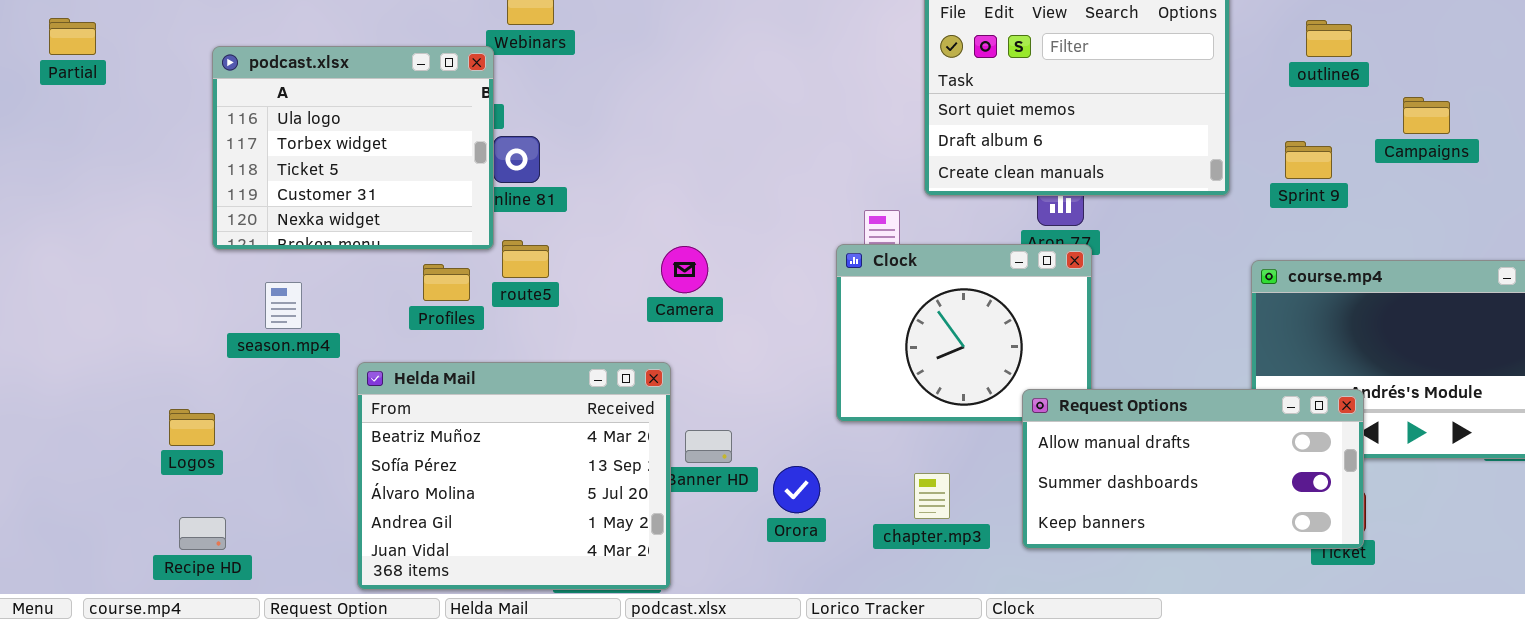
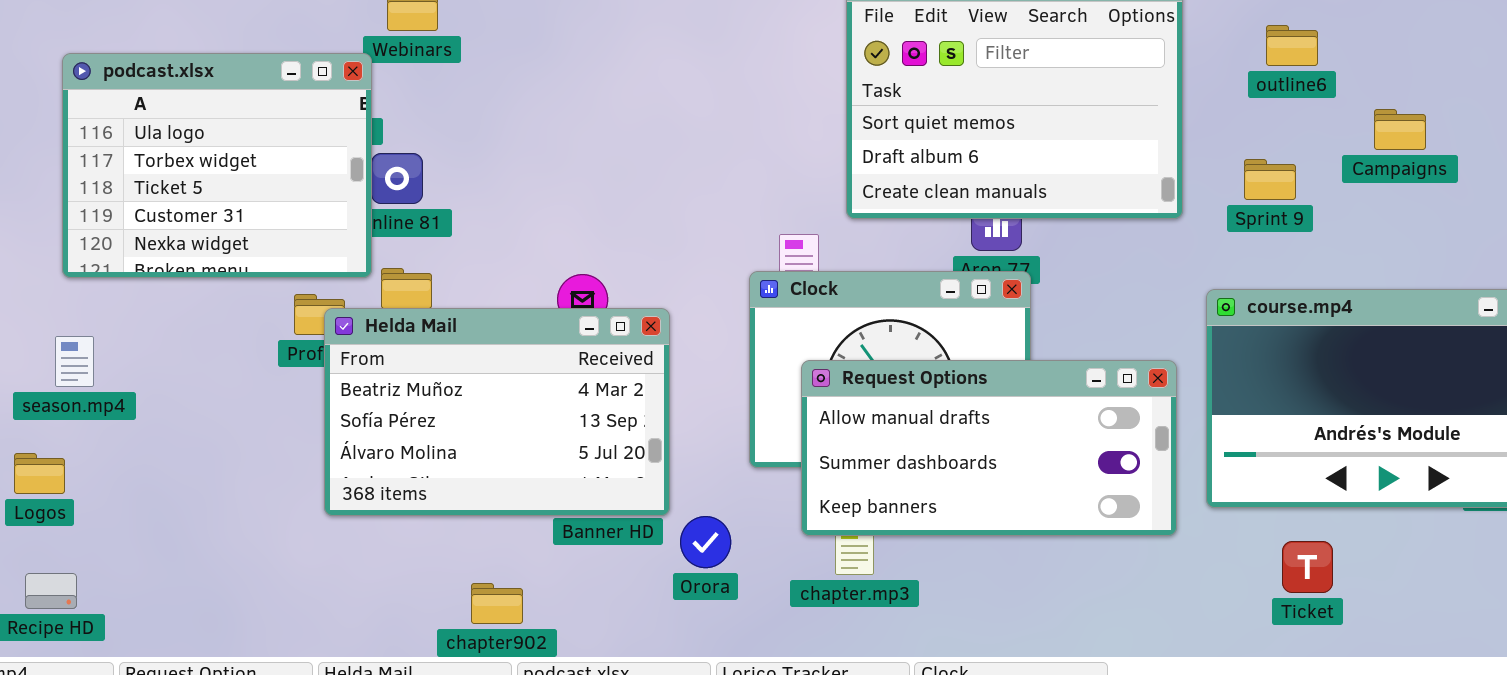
season.mp4: [265,282,302,329] -> [55,336,94,387], moved
Helda Mail: [357,362,671,590] -> [324,308,670,516], moved, resized
Request Options: [1022,389,1364,549] -> [801,360,1177,536], moved

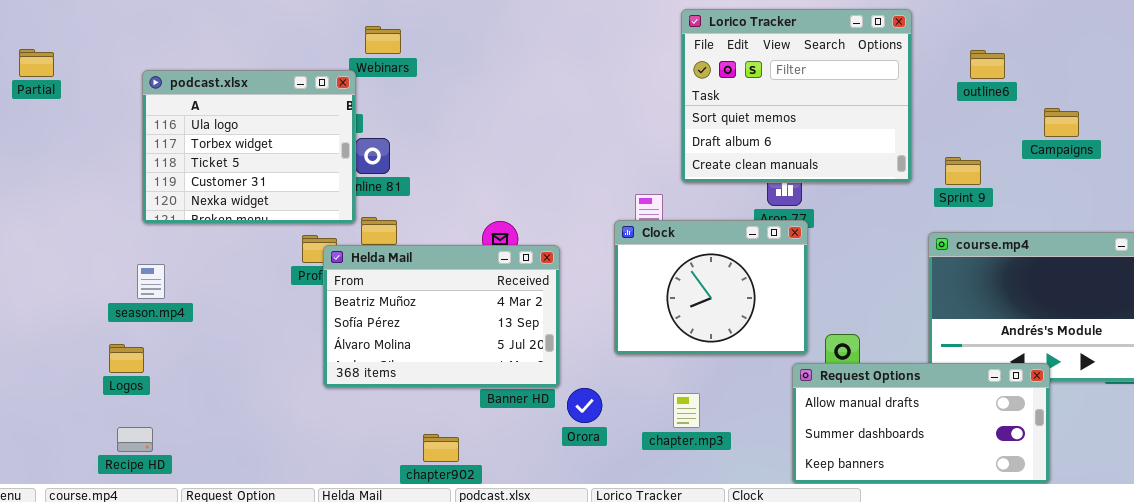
Sprint 9: [1244,159,1296,200] -> [945,157,981,185], moved
Request Options: [801,360,1177,536] -> [792,363,1050,484], moved

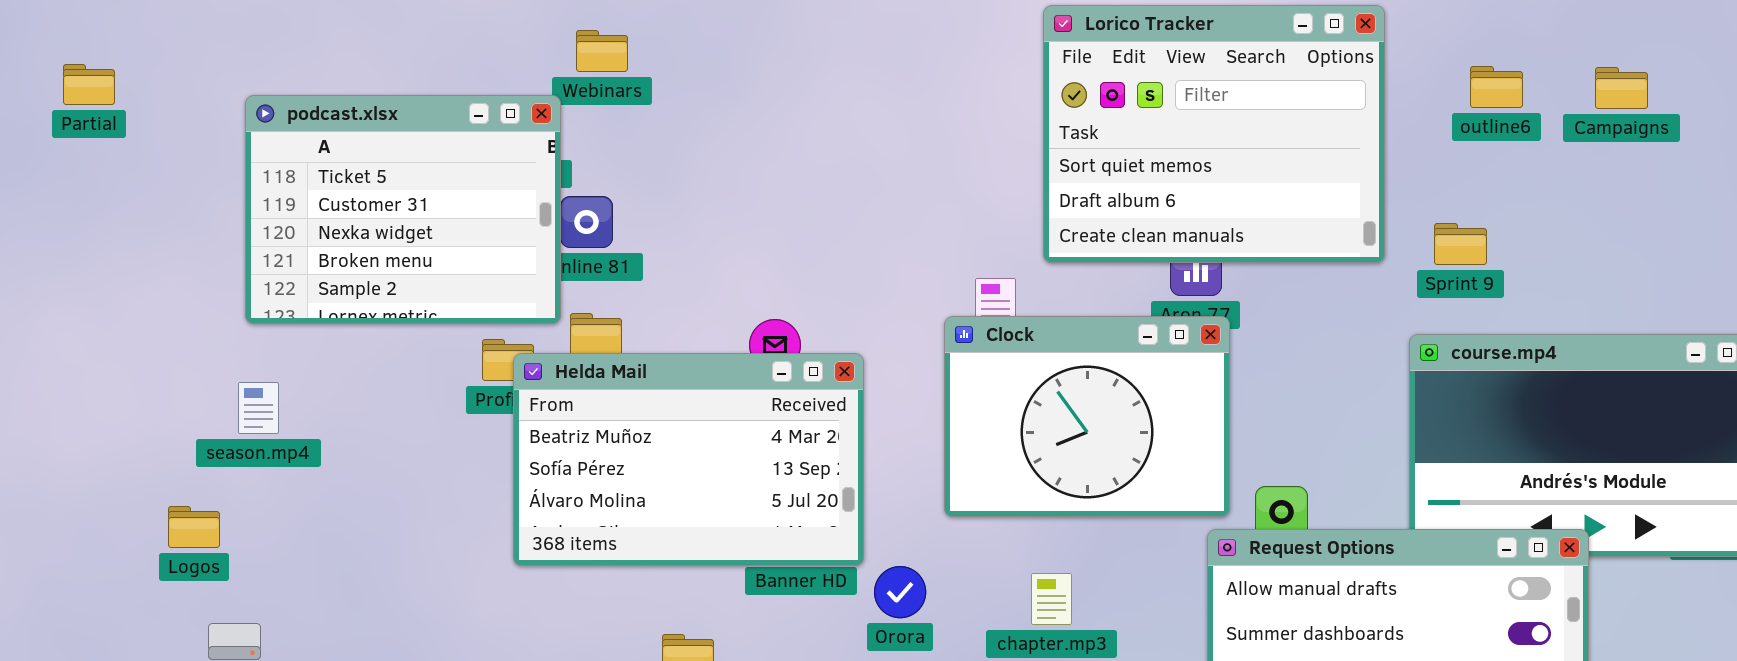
podcast.xlsx: [142,70,356,224] -> [245,95,561,324], scrolled down 2 rows
Campaigns: [1044,108,1079,137] -> [1595,67,1648,109], moved
Logos: [109,344,144,373] -> [168,506,220,548], moved

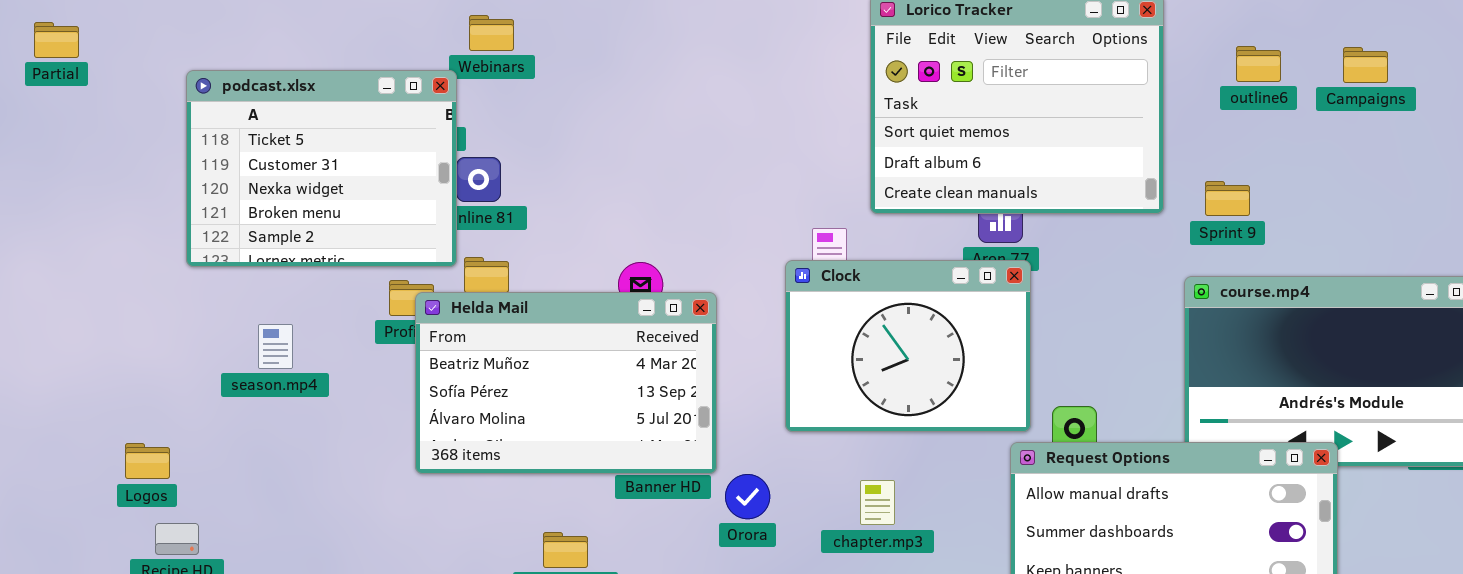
Partial: [63,64,115,105] -> [34,22,79,58], moved
season.mp4: [238,382,279,434] -> [258,324,293,369], moved
Logos: [168,506,220,548] -> [125,443,170,479], moved

